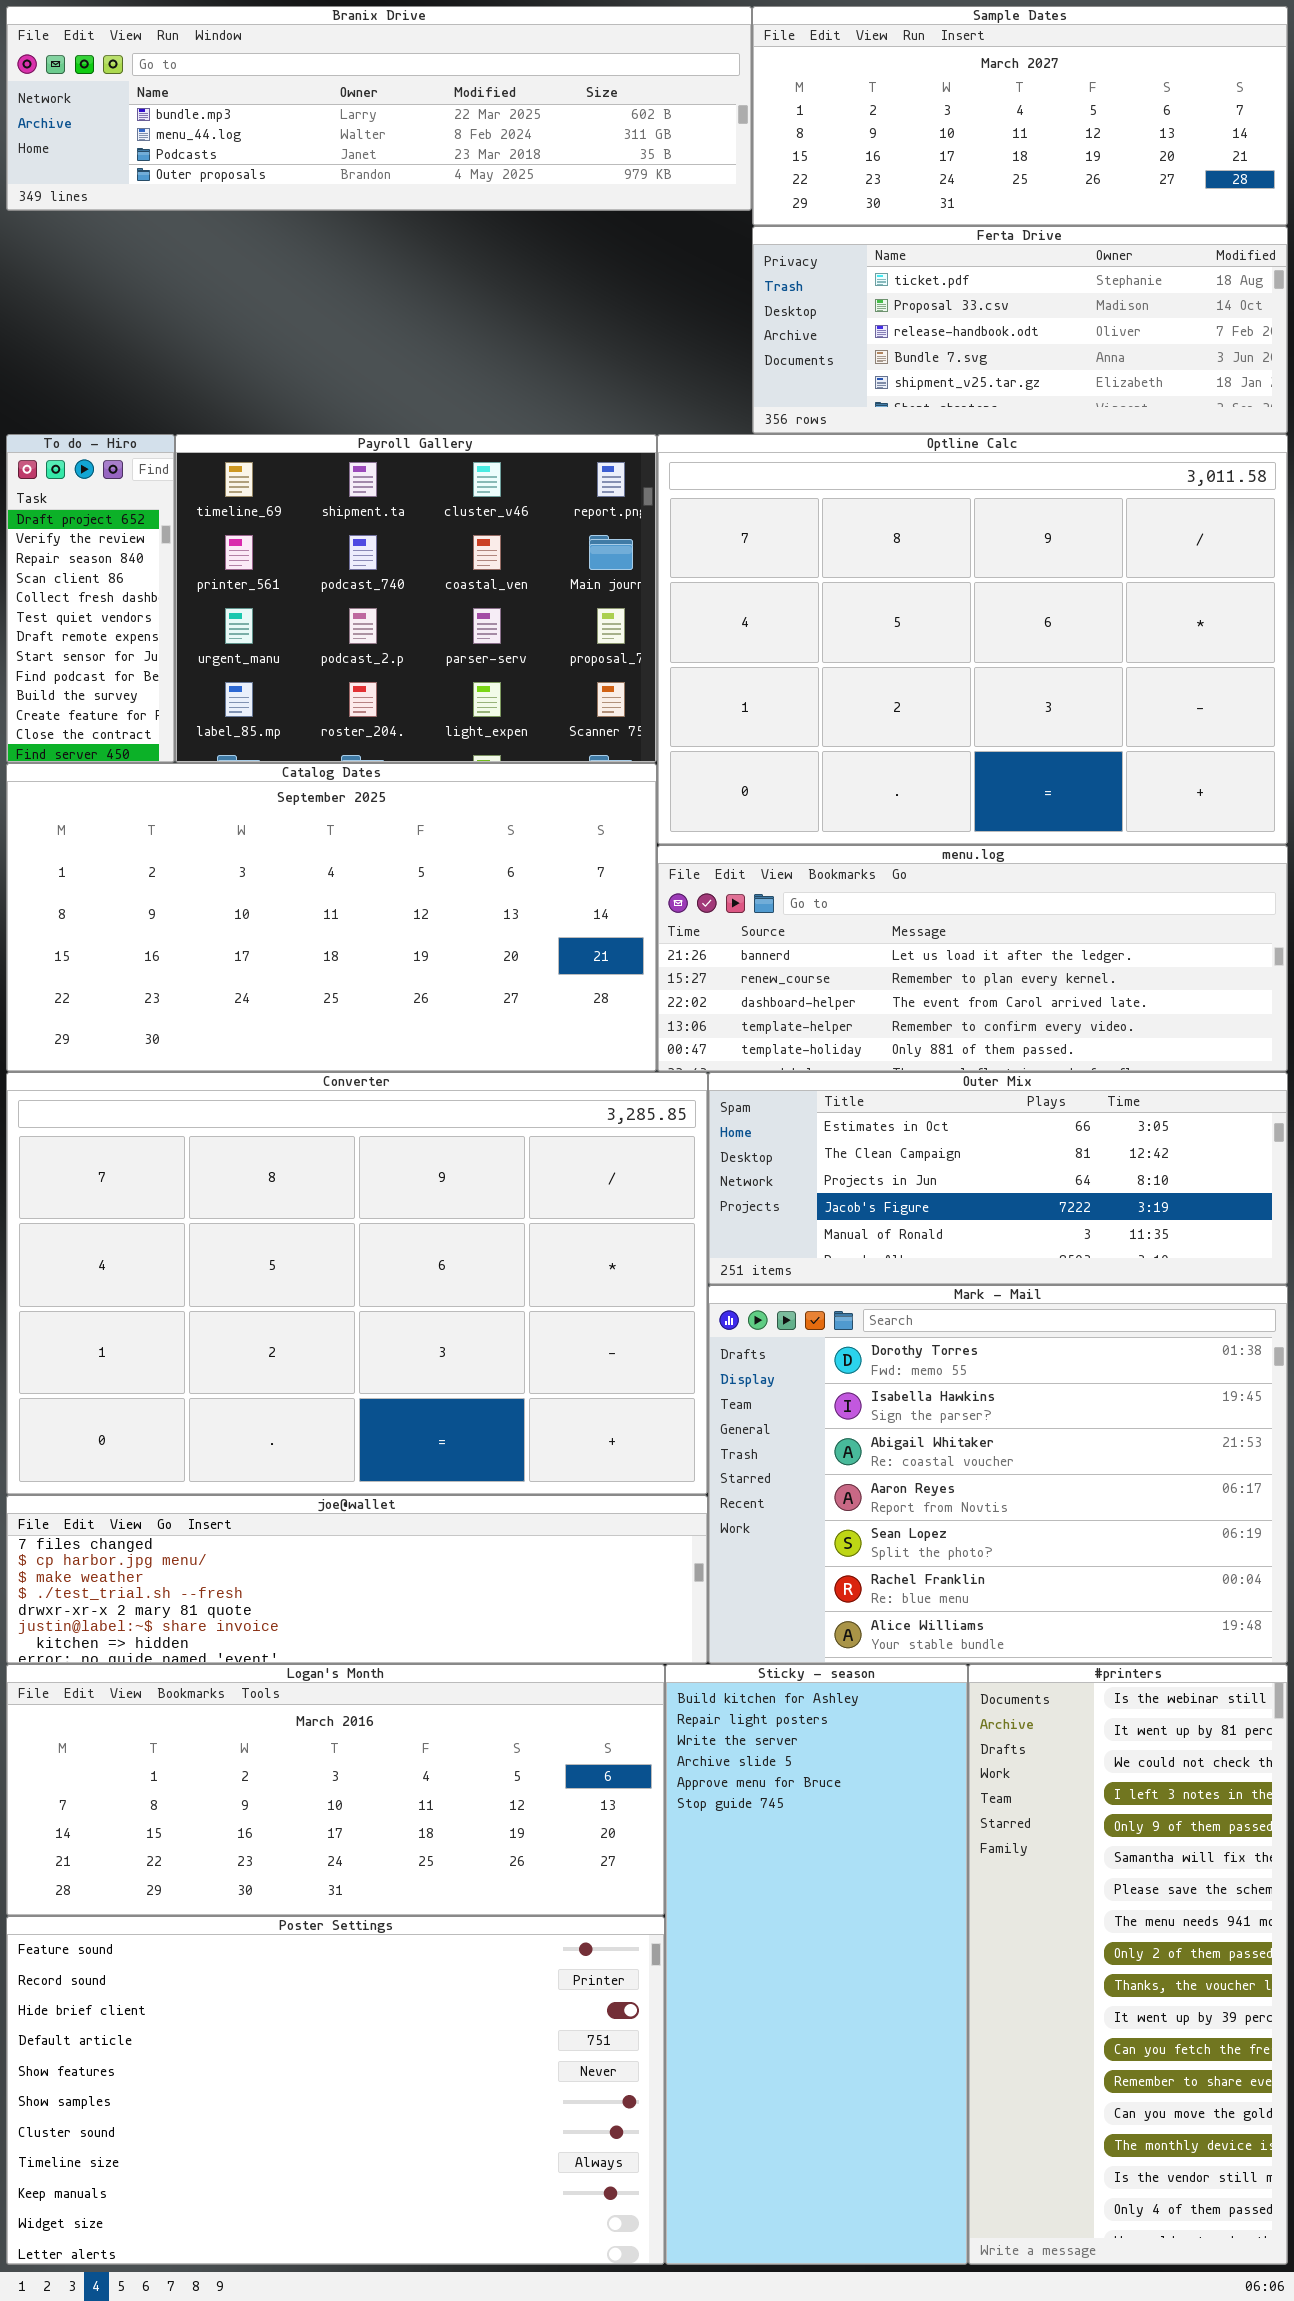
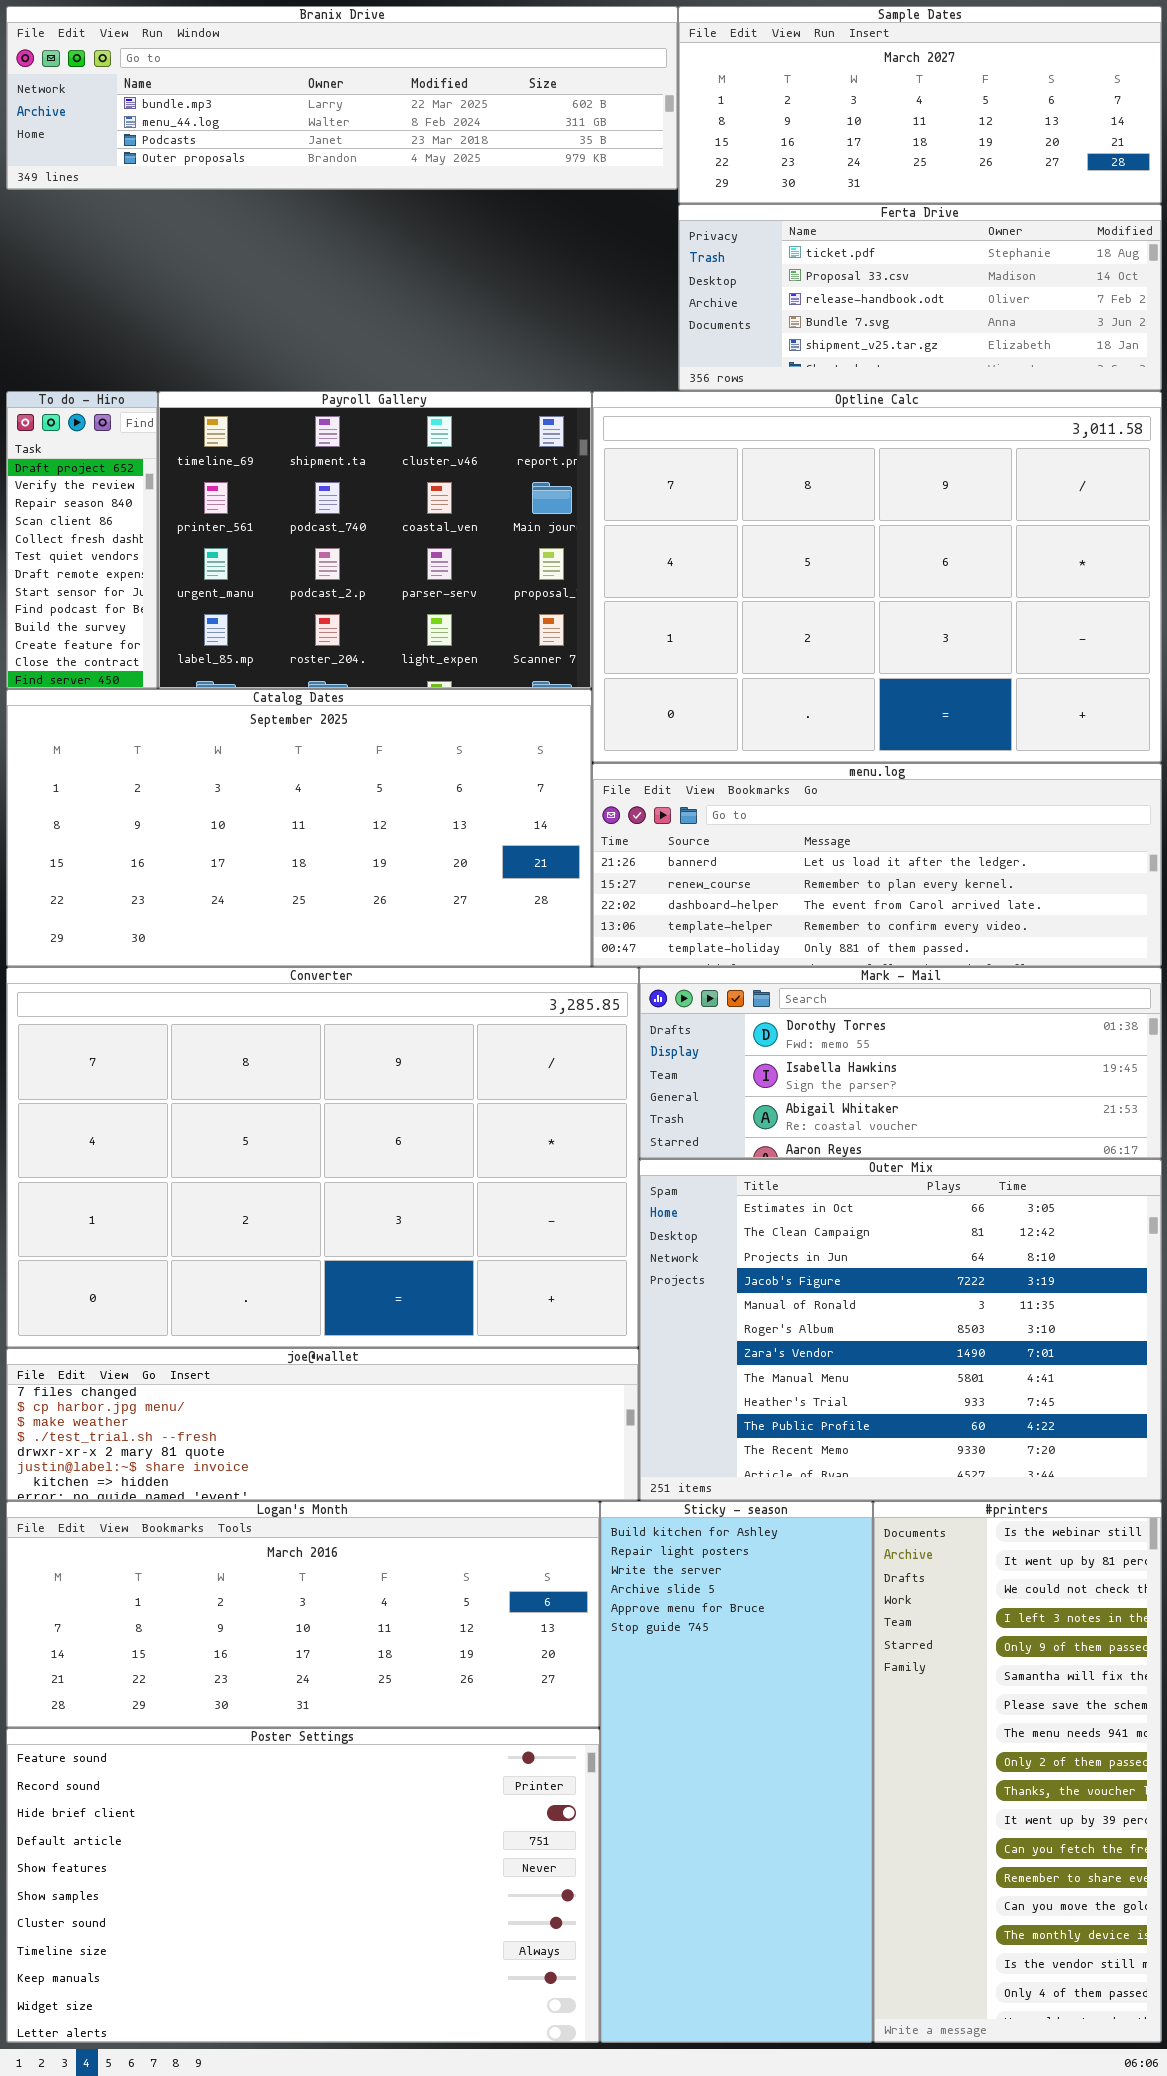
Outer Mix: [708,1072,1288,1285] -> [639,1159,1162,1501], moved, resized
Mark - Mail: [708,1285,1288,1664] -> [639,967,1162,1159], moved, resized

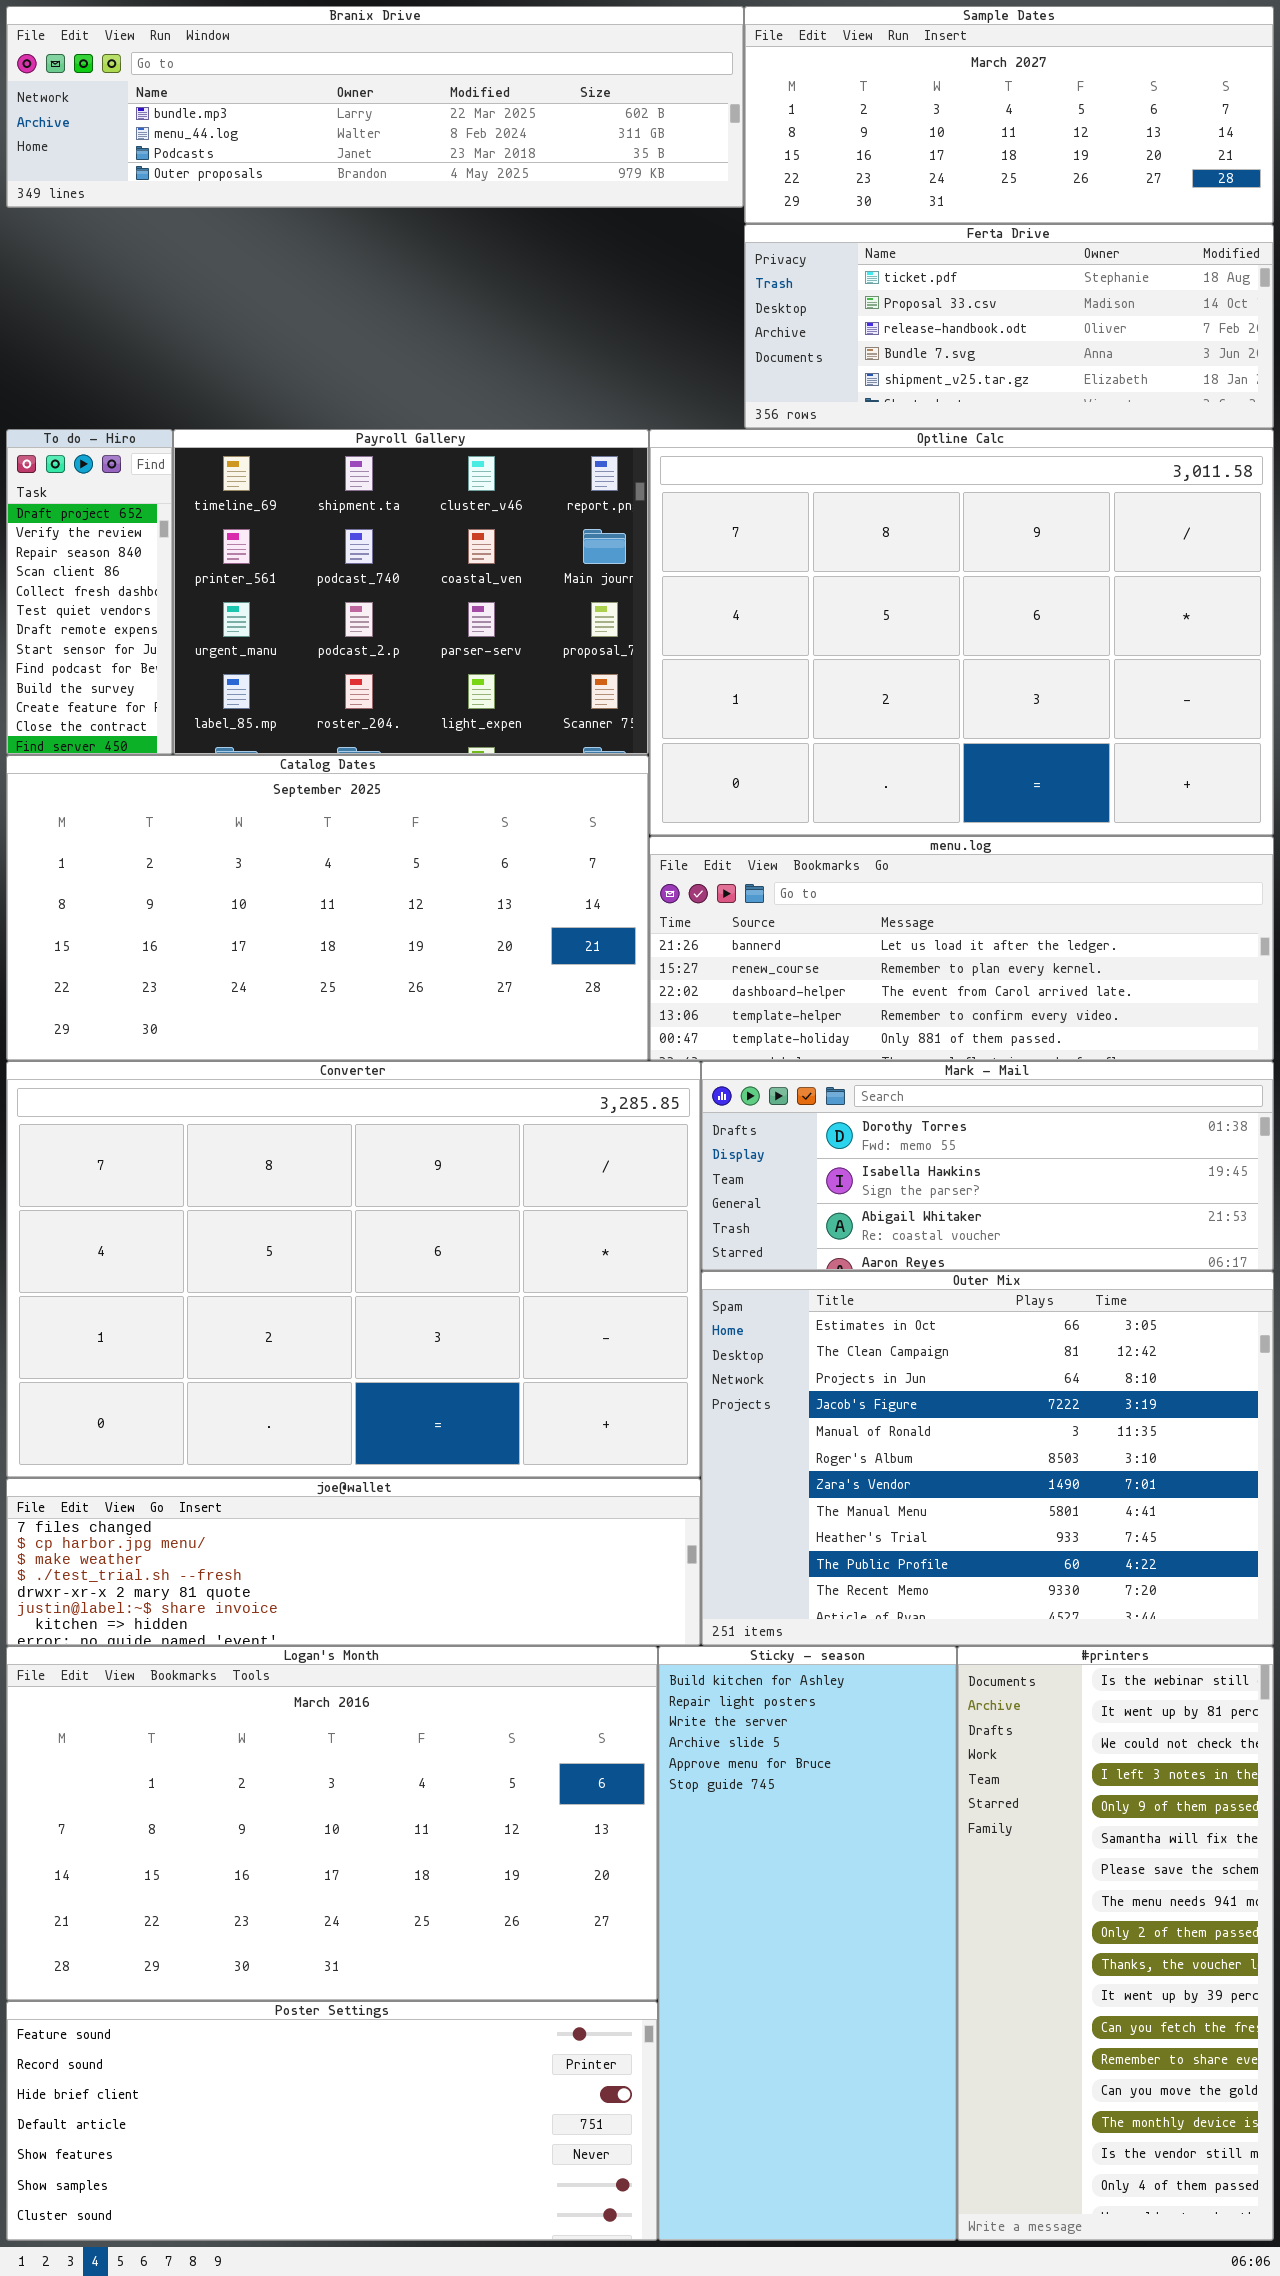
Logan's Month: [6,1501,600,1728] -> [6,1646,658,2001], resized
Poster Settings: [6,1728,600,2043] -> [6,2001,658,2241], resized

